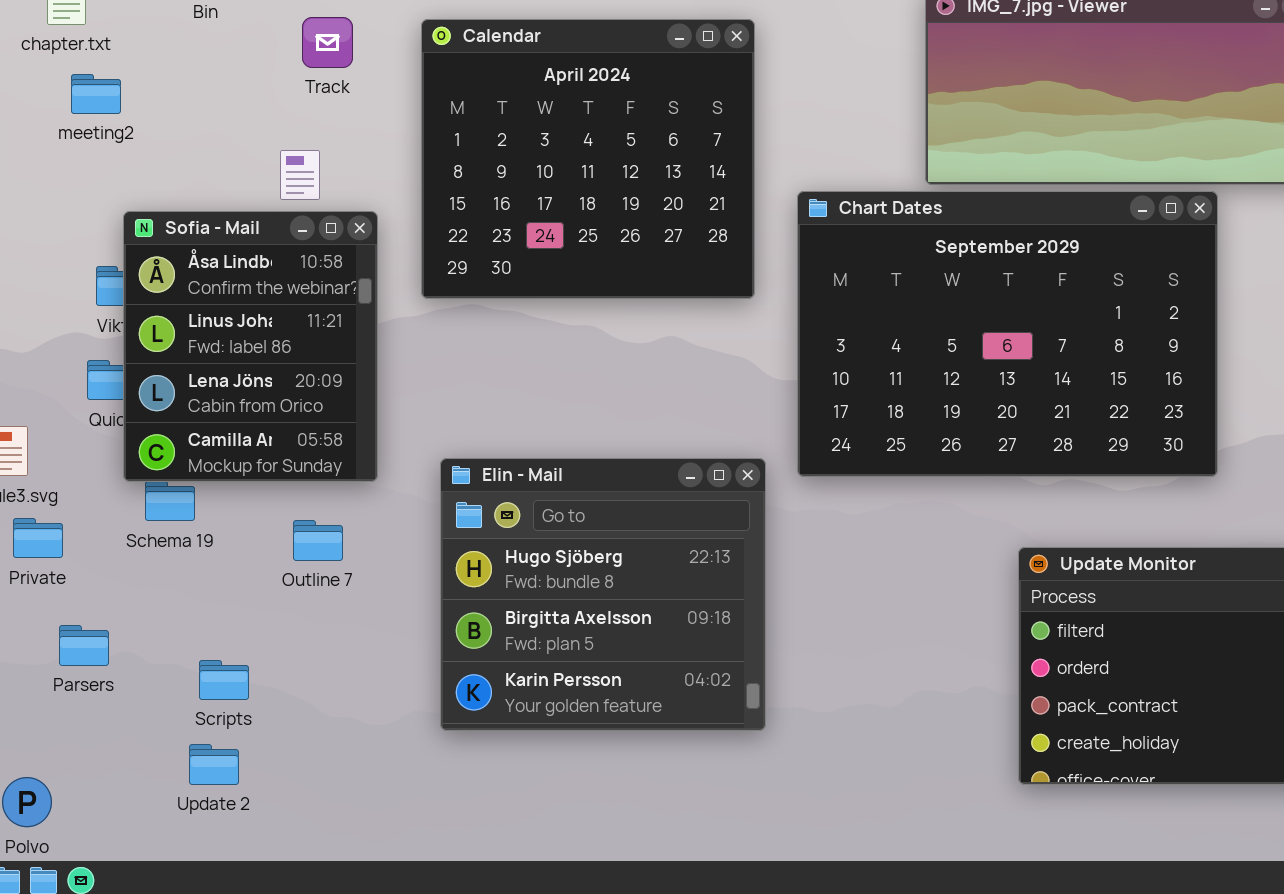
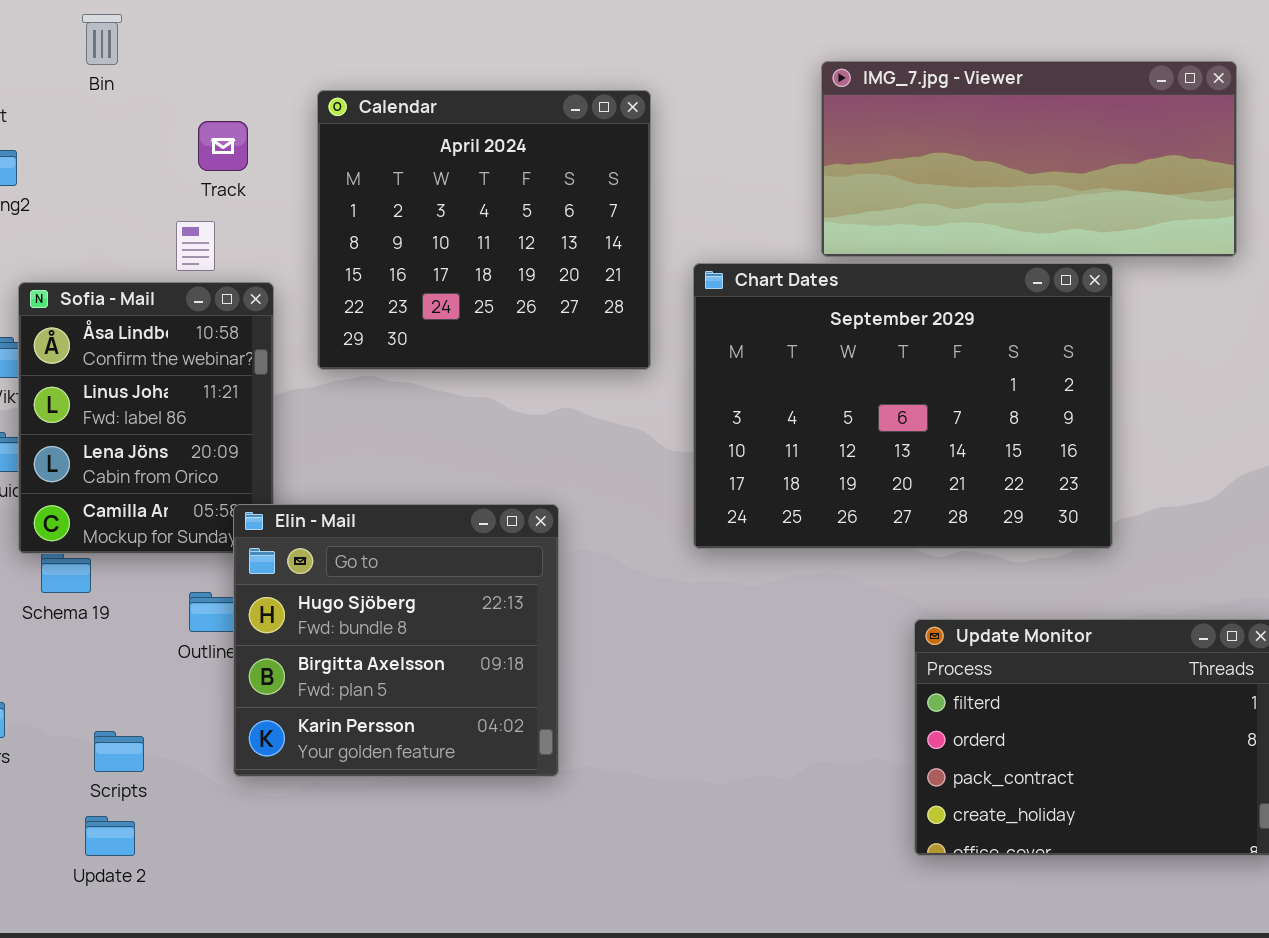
Track: [302,17,353,68] -> [198,121,248,171], moved
Elin - Mail: [440,458,766,731] -> [233,504,559,777], moved

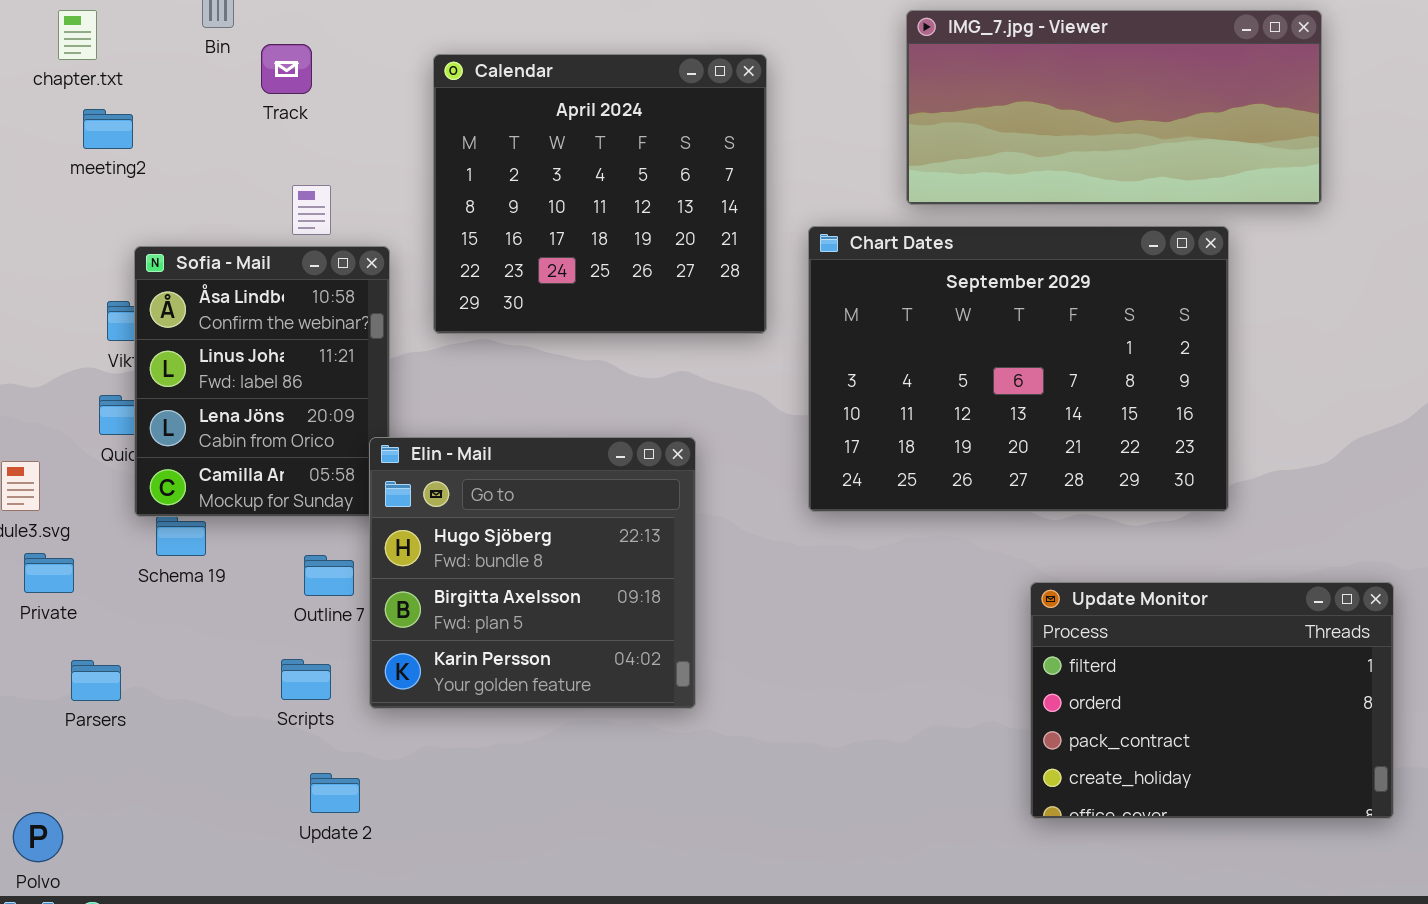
IMG_7.jpg - Viewer: [821,61,1237,257] -> [906,10,1322,205], moved
Track: [198,121,248,171] -> [261,44,312,94], moved
Elin - Mail: [233,504,559,777] -> [369,437,696,709], moved
Scripts: [94,731,144,772] -> [281,659,331,700], moved
Update 2: [85,816,135,856] -> [310,773,360,813], moved

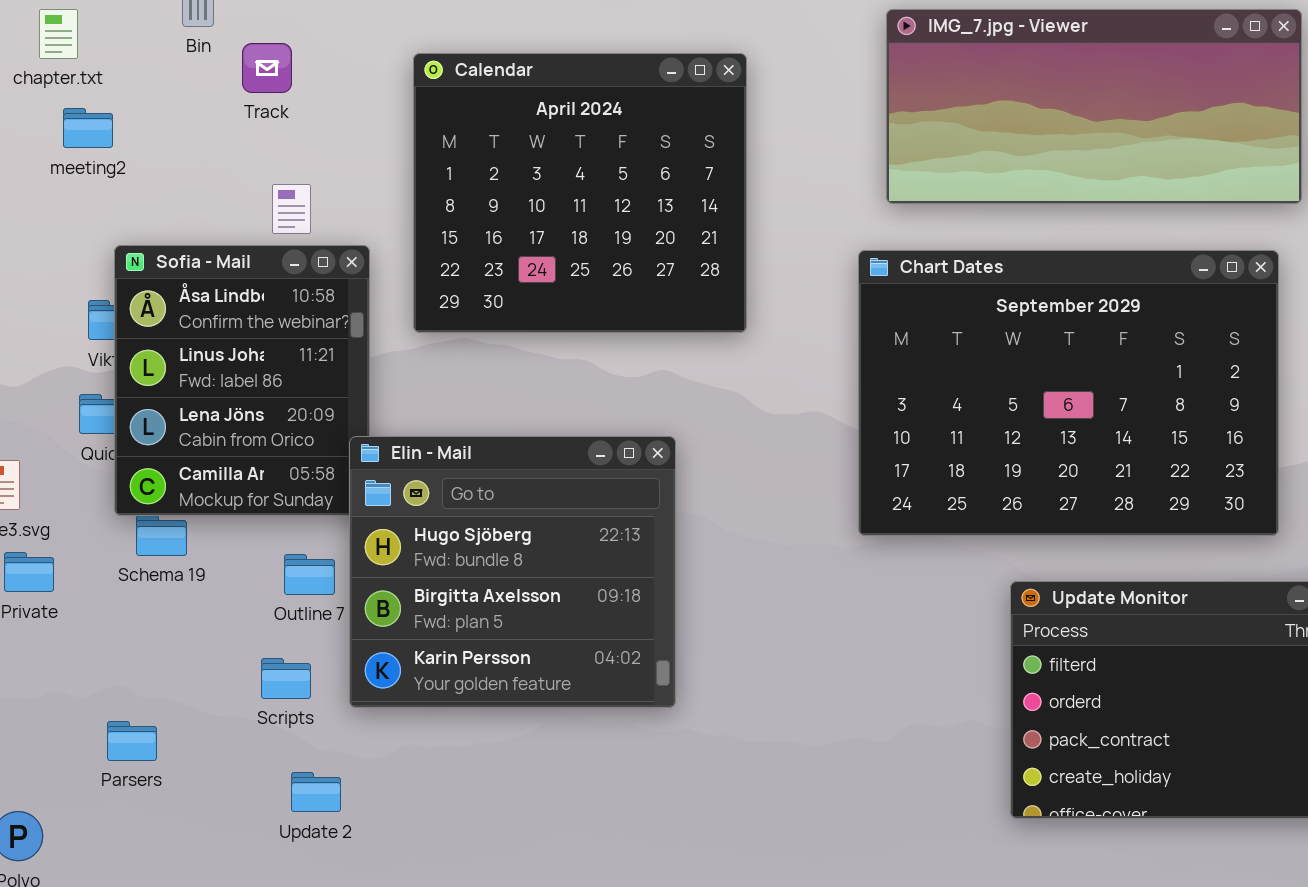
Chart Dates: [808,226,1229,512] -> [858,250,1279,536], moved
Parsers: [71,660,121,701] -> [107,721,157,761], moved

